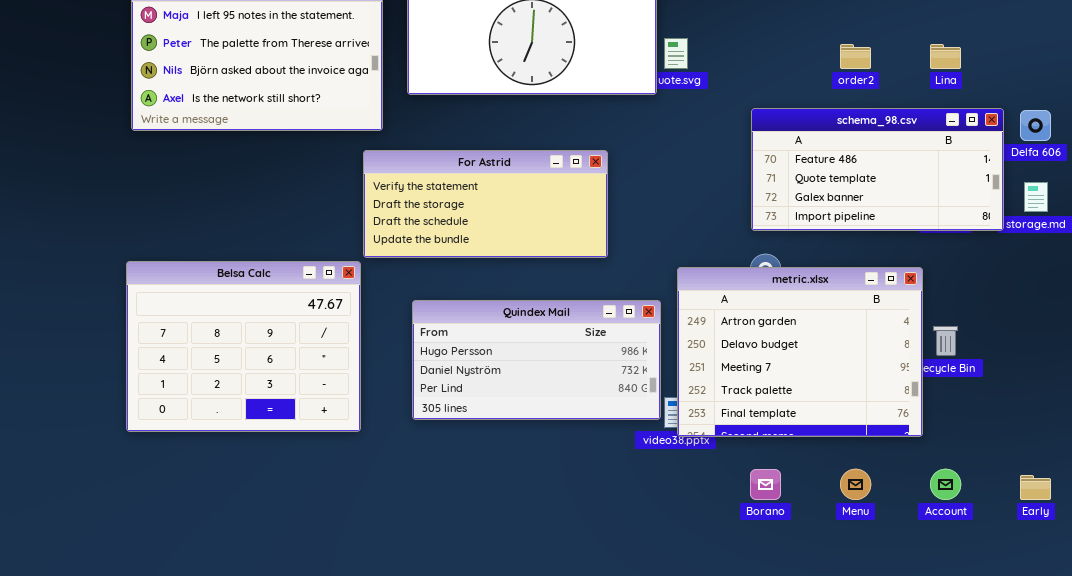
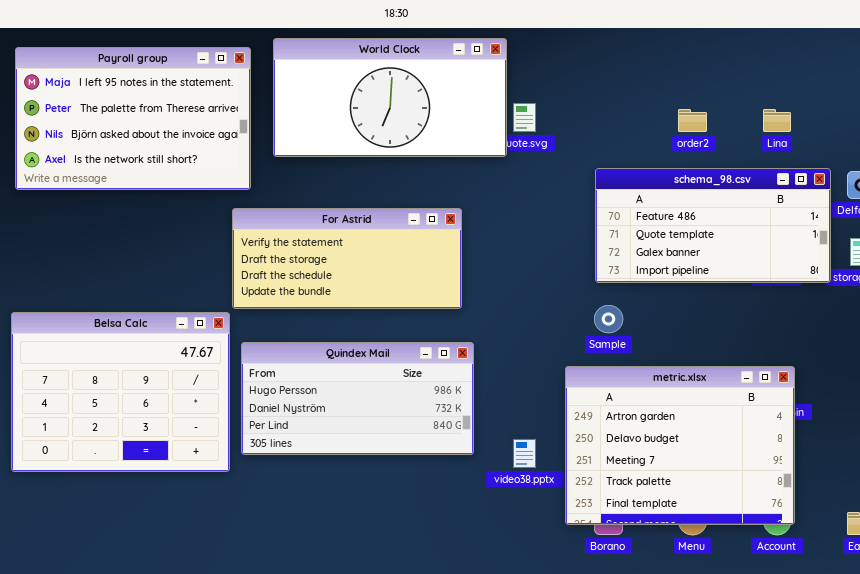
metric.xlsx: [677,267,923,437] -> [565,366,795,525], moved
Quindex Mail: [412,300,661,420] -> [241,342,474,455], moved

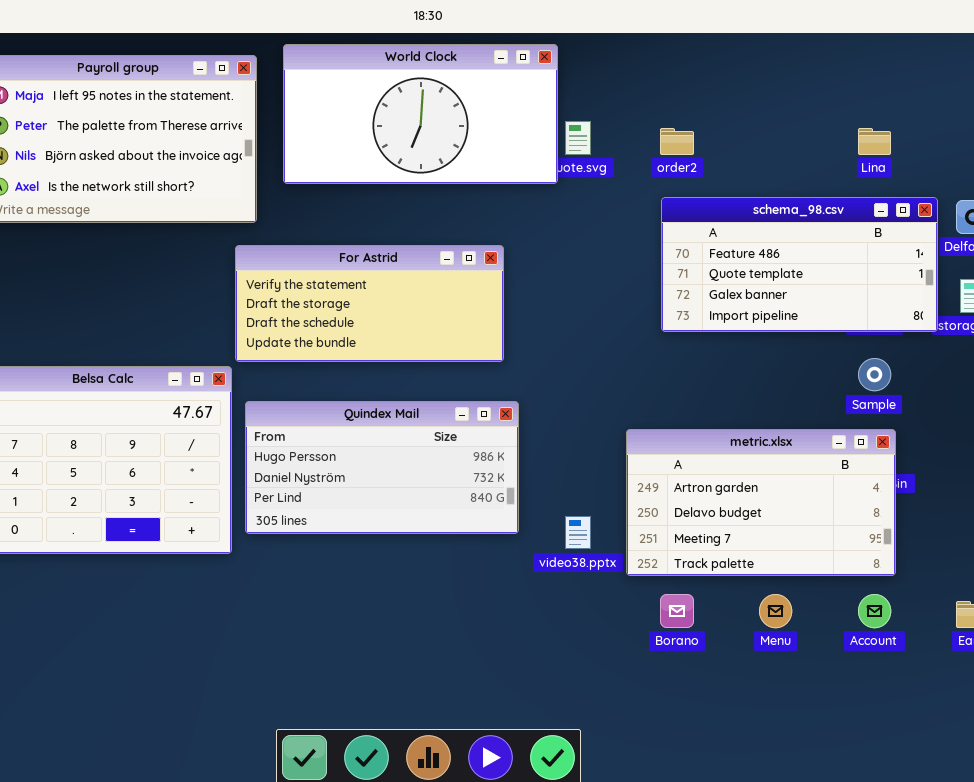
order2: [678,109,707,132] -> [660,128,694,155], moved
Sample: [594,305,623,333] -> [858,358,891,391], moved
metric.xlsx: [565,366,795,525] -> [626,429,896,576], resized

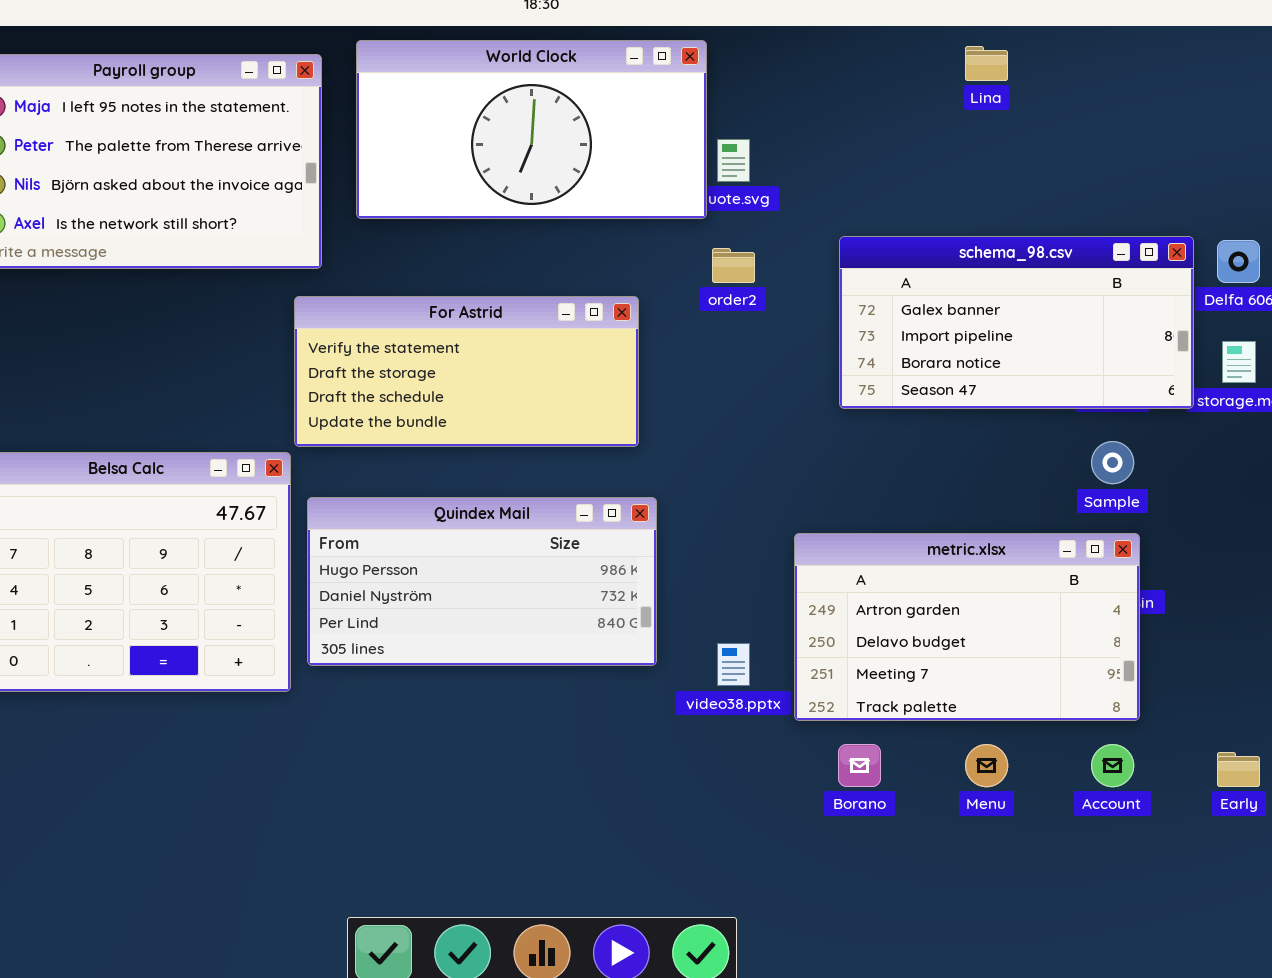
order2: [660,128,694,155] -> [712,248,755,283], moved
Lina: [858,128,891,155] -> [965,46,1008,81], moved
schema_98.csv: [661,197,938,332] -> [839,236,1194,409], scrolled down 2 rows

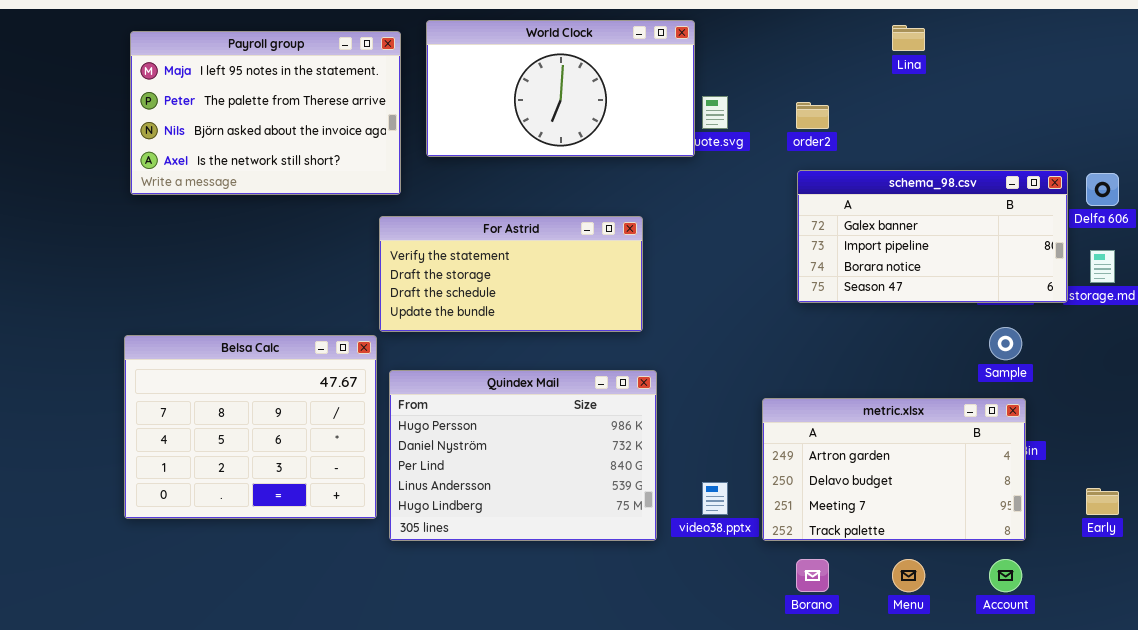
order2: [712,248,755,283] -> [796,102,829,129], moved
Quindex Mail: [307,497,657,666] -> [389,370,657,541], resized
Early: [1217,752,1260,787] -> [1086,488,1119,515], moved

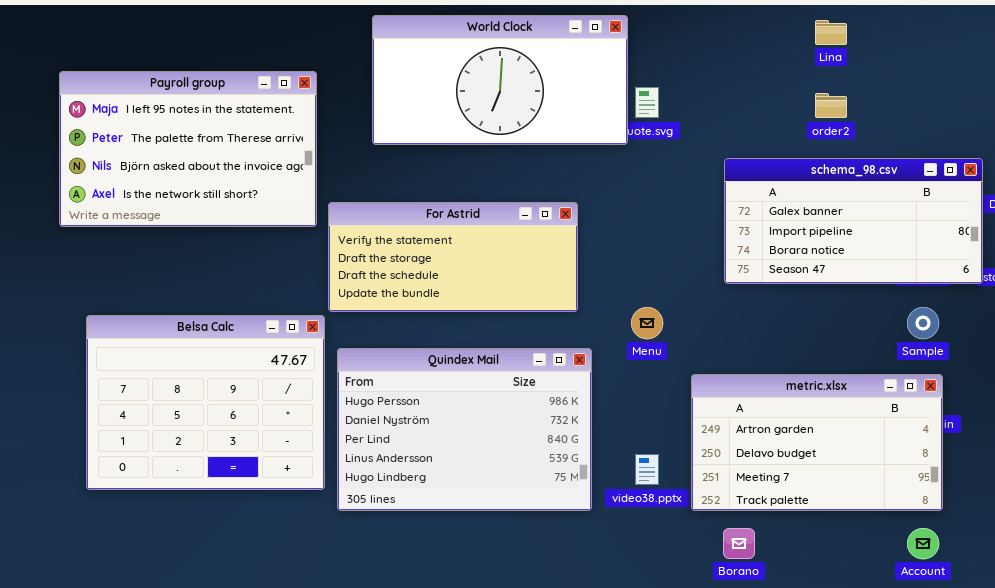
Payroll group: [130,31,401,195] -> [59,71,317,227], moved
order2: [796,102,829,129] -> [815,93,847,118], moved
Menu: [892,559,925,592] -> [631,307,663,339], moved

